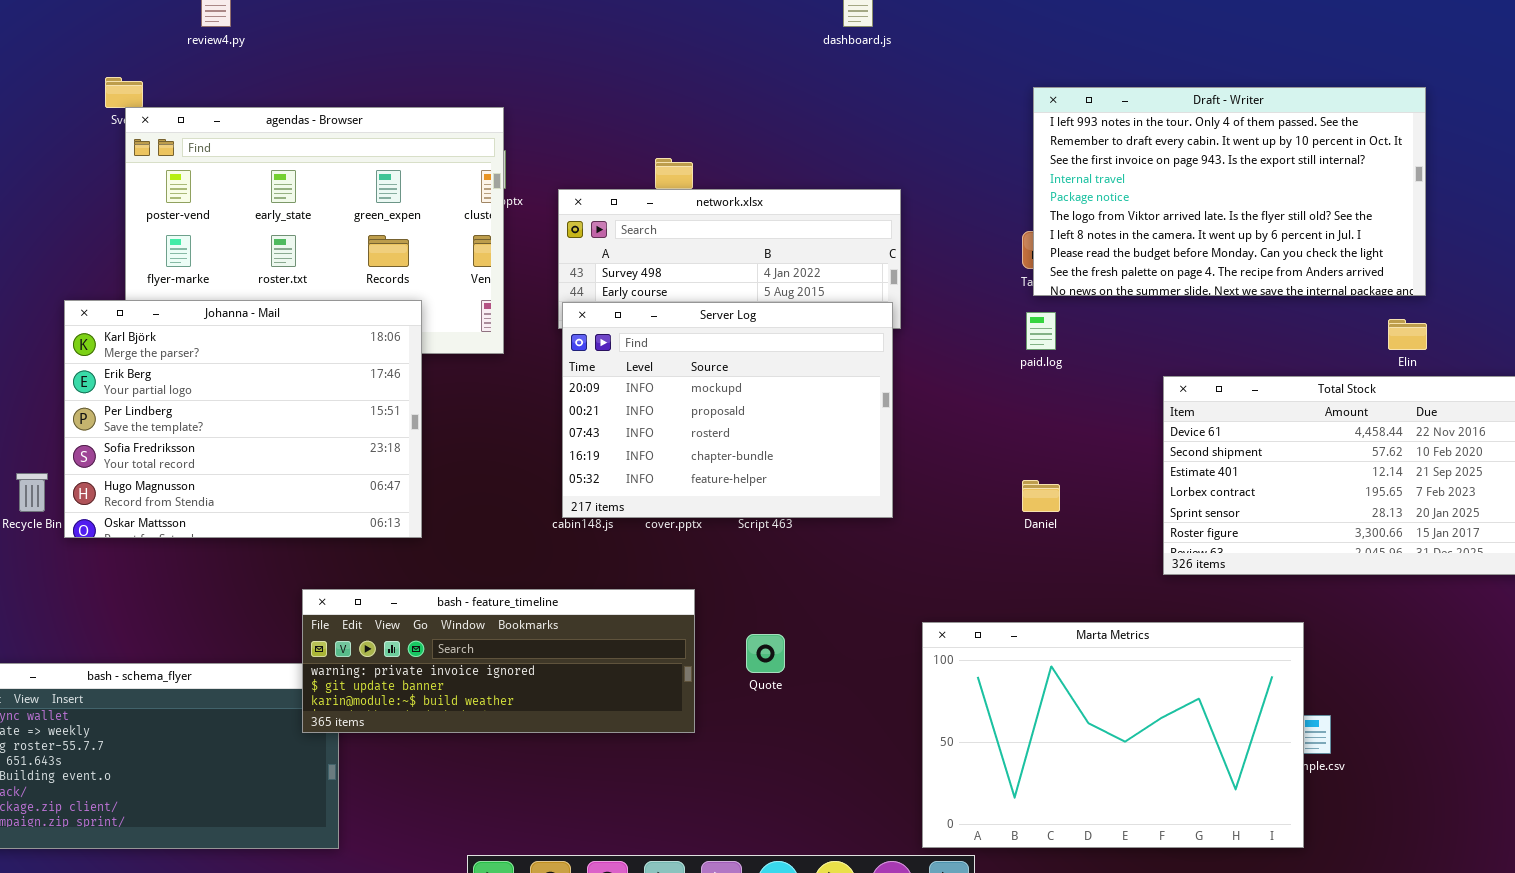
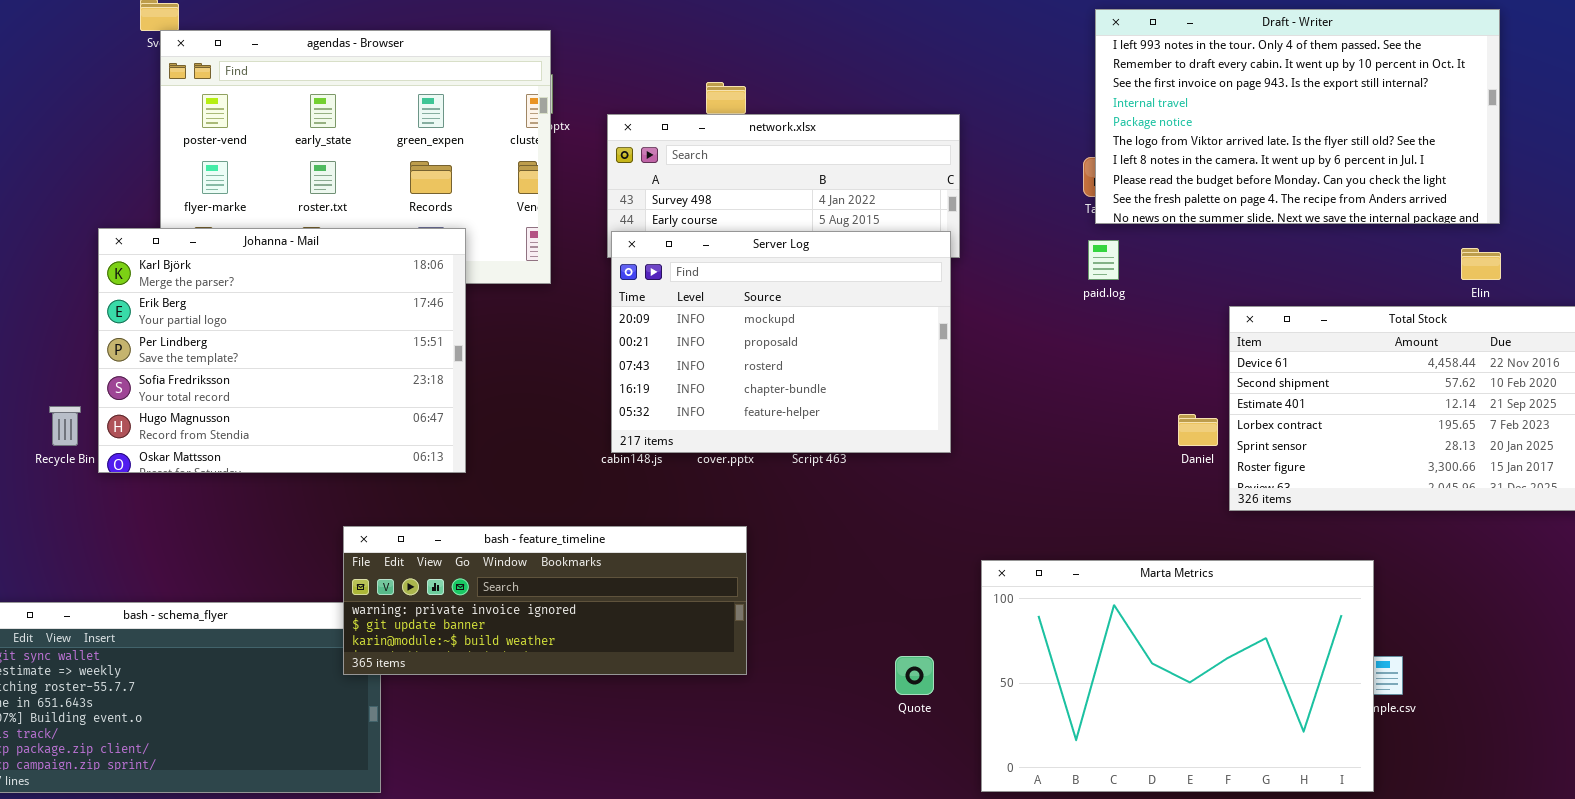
Daniel: [1022,480,1060,512] -> [1178,414,1218,446], moved
Quote: [746,634,785,673] -> [895,656,934,695], moved

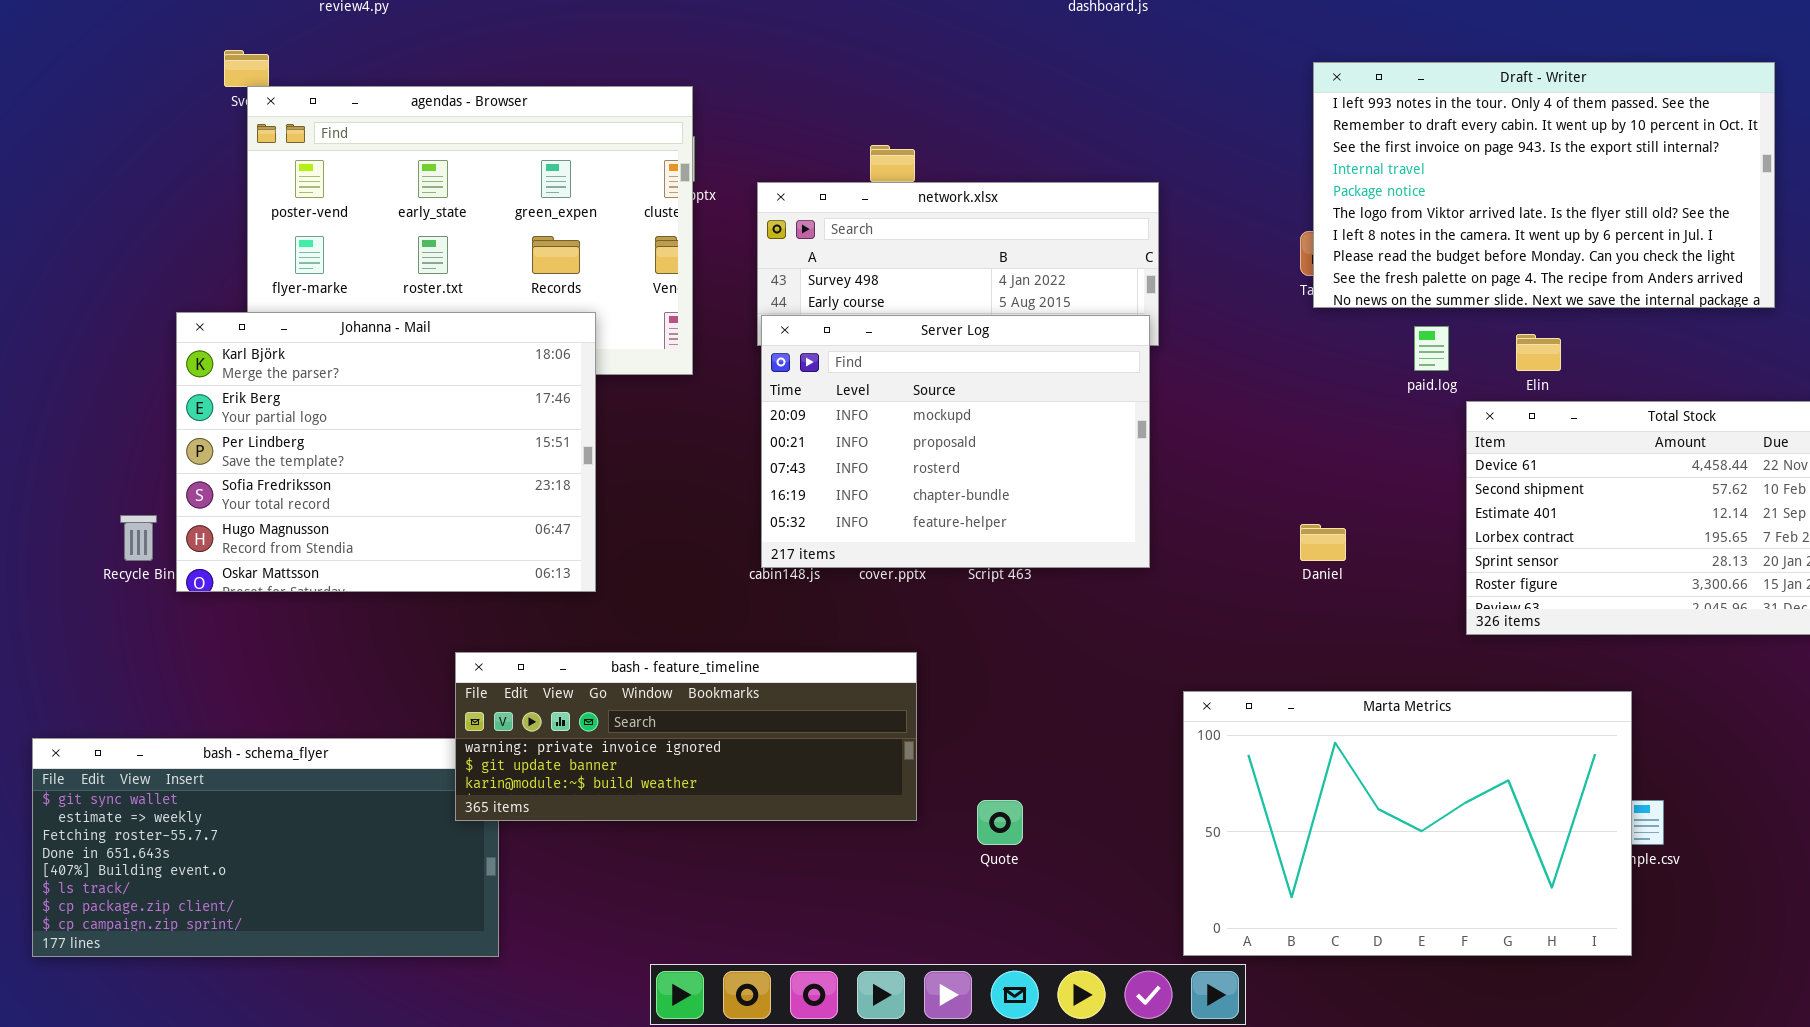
paid.log: [1088,240,1119,280] -> [1414,326,1449,371], moved
Elin: [1461,248,1501,280] -> [1516,334,1561,371], moved
Daniel: [1178,414,1218,446] -> [1300,524,1346,561], moved
Quote: [895,656,934,695] -> [977,800,1023,845], moved

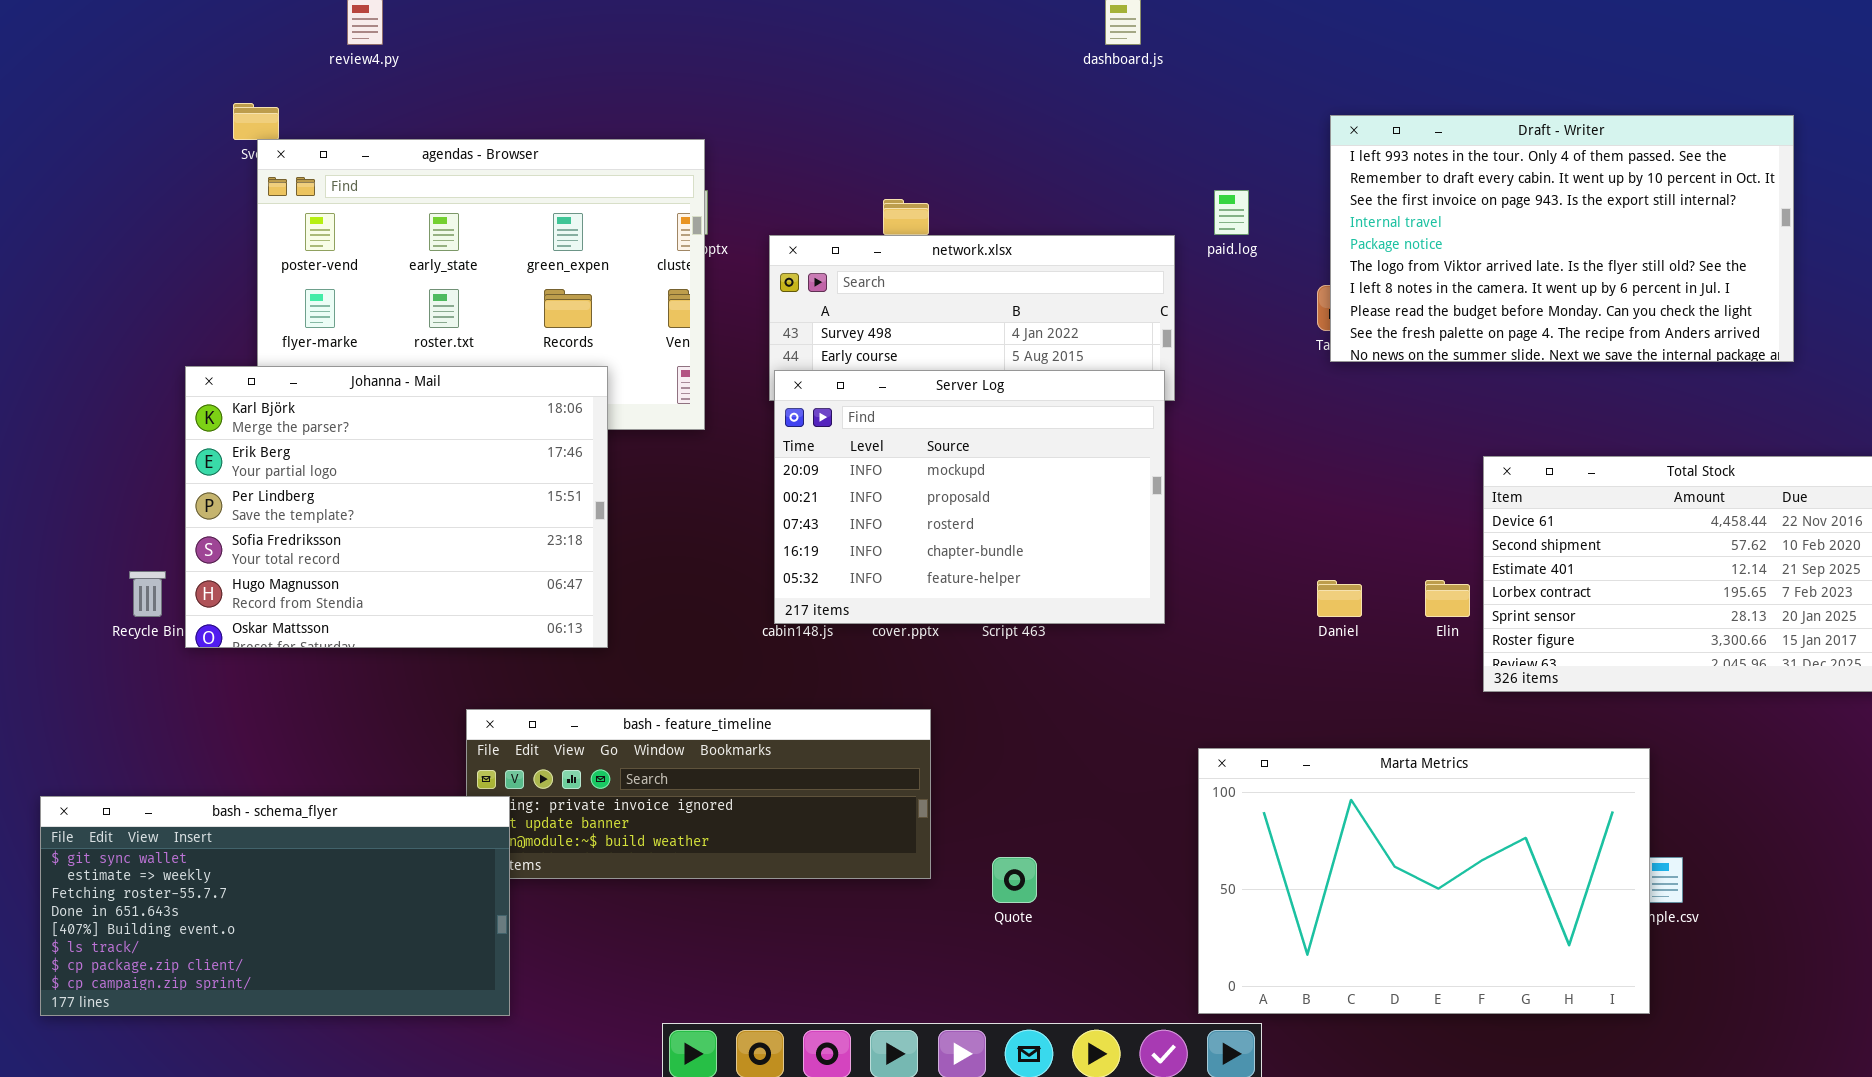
paid.log: [1414,326,1449,371] -> [1214,190,1249,235], moved
Elin: [1516,334,1561,371] -> [1425,580,1470,617], moved
bash - schema_flyer: [32,738,499,957] -> [40,796,510,1016], raised

